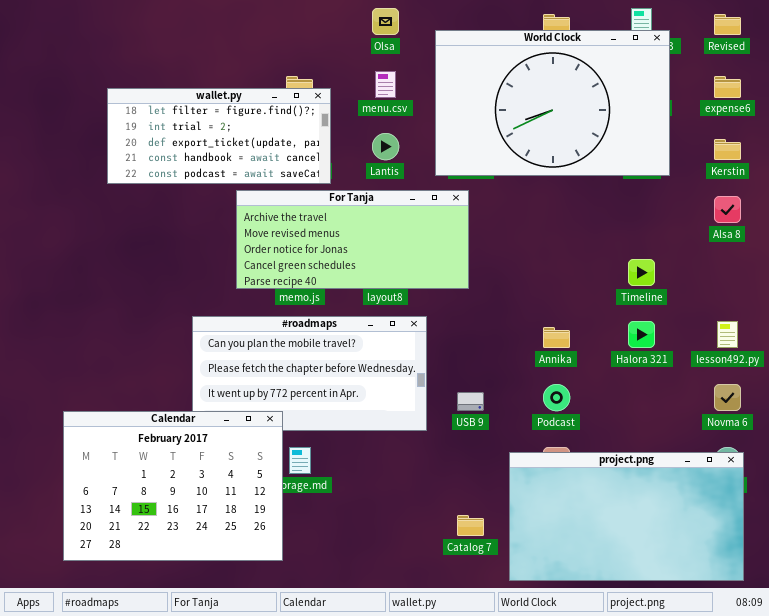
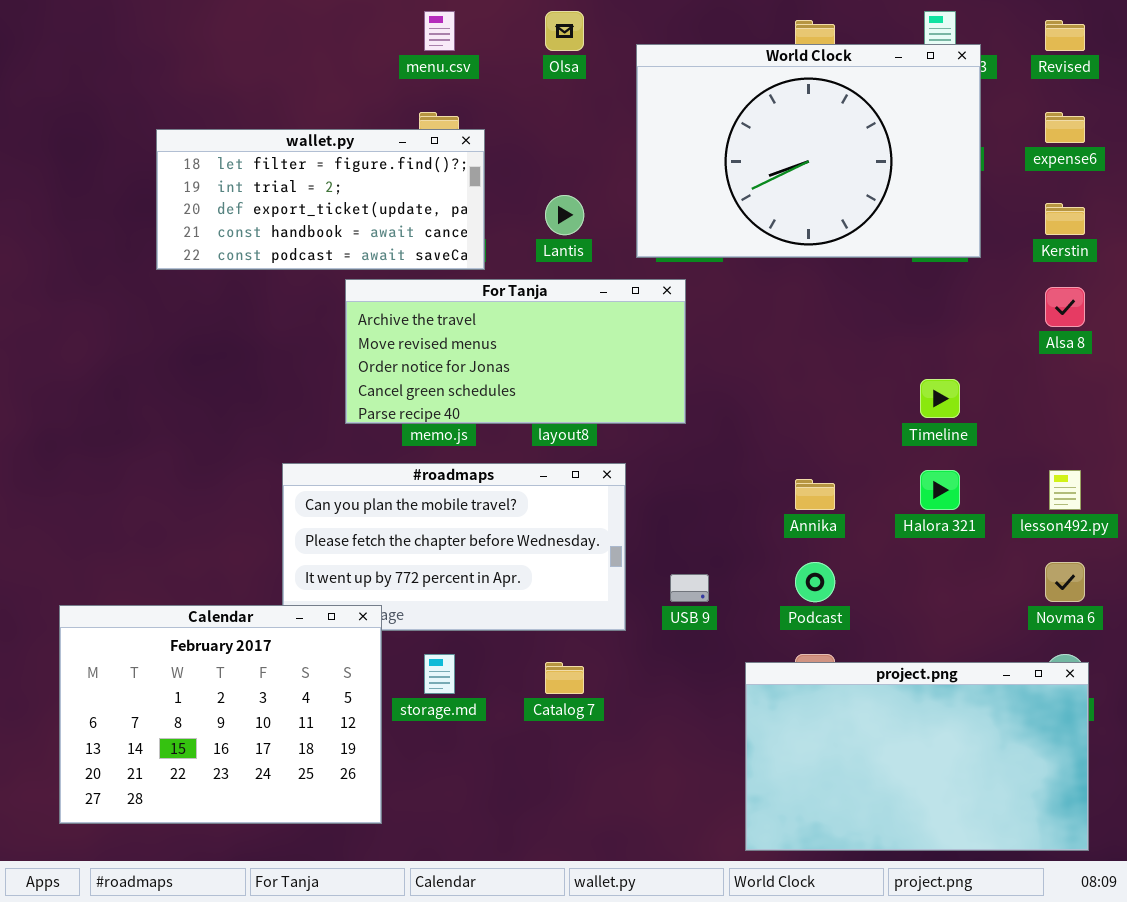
menu.csv: [375,71,396,98] -> [424,11,455,51], moved
Calendar: [63,411,283,561] -> [59,605,382,824], moved
Catalog 7: [457,515,484,536] -> [545,662,584,694], moved

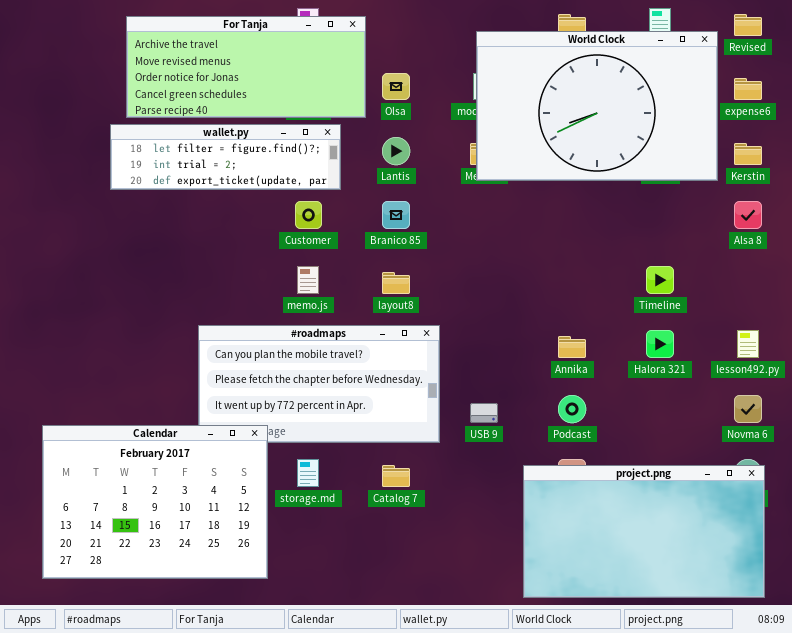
Olsa: [545,11,584,51] -> [382,73,410,100], moved
World Clock: [636,44,981,258] -> [476,31,718,181], moved
wallet.py: [156,129,485,270] -> [110,124,341,190], resized
For Tanja: [345,279,686,424] -> [126,16,366,118], moved

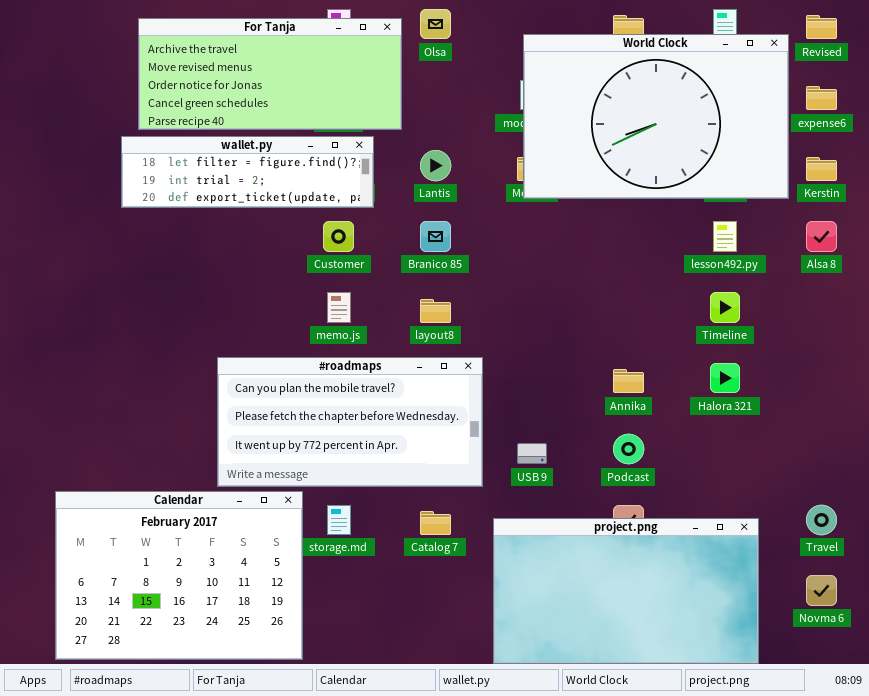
Olsa: [382,73,410,100] -> [420,9,451,39], moved
lesson492.py: [737,330,759,358] -> [713,221,737,252], moved
Novma 6: [734,395,762,423] -> [806,575,837,606], moved
Calendar: [42,425,268,579] -> [55,491,303,660], moved
project.png: [523,465,765,598] -> [493,518,759,664], moved

